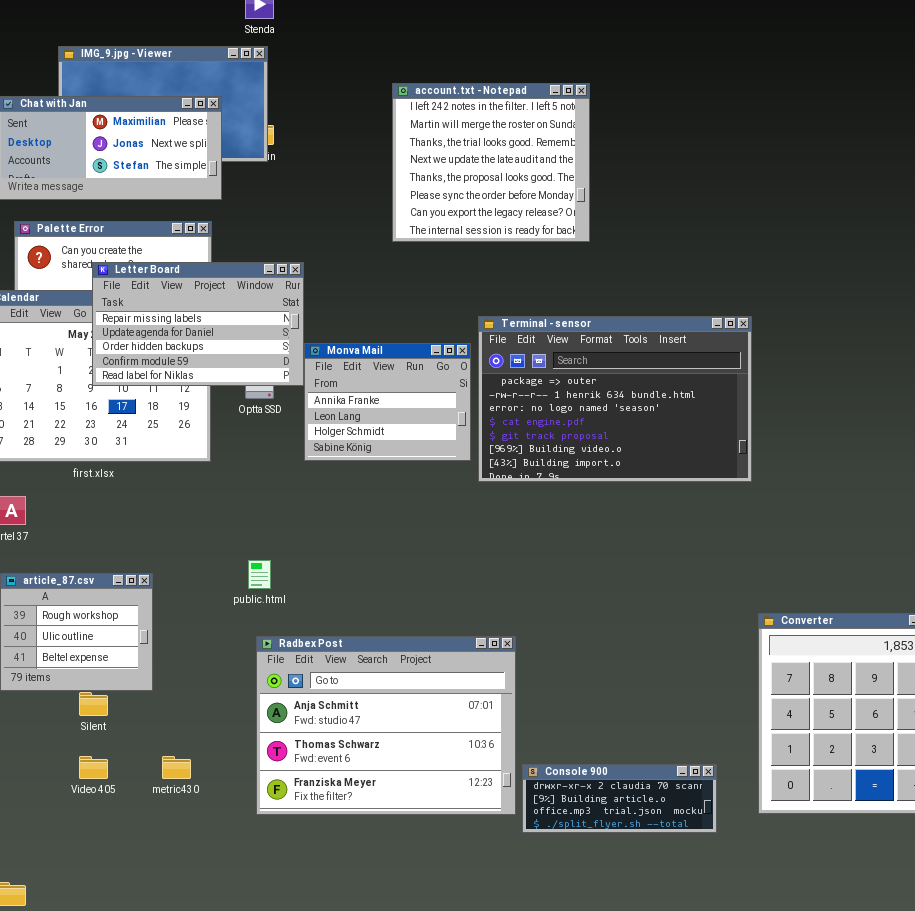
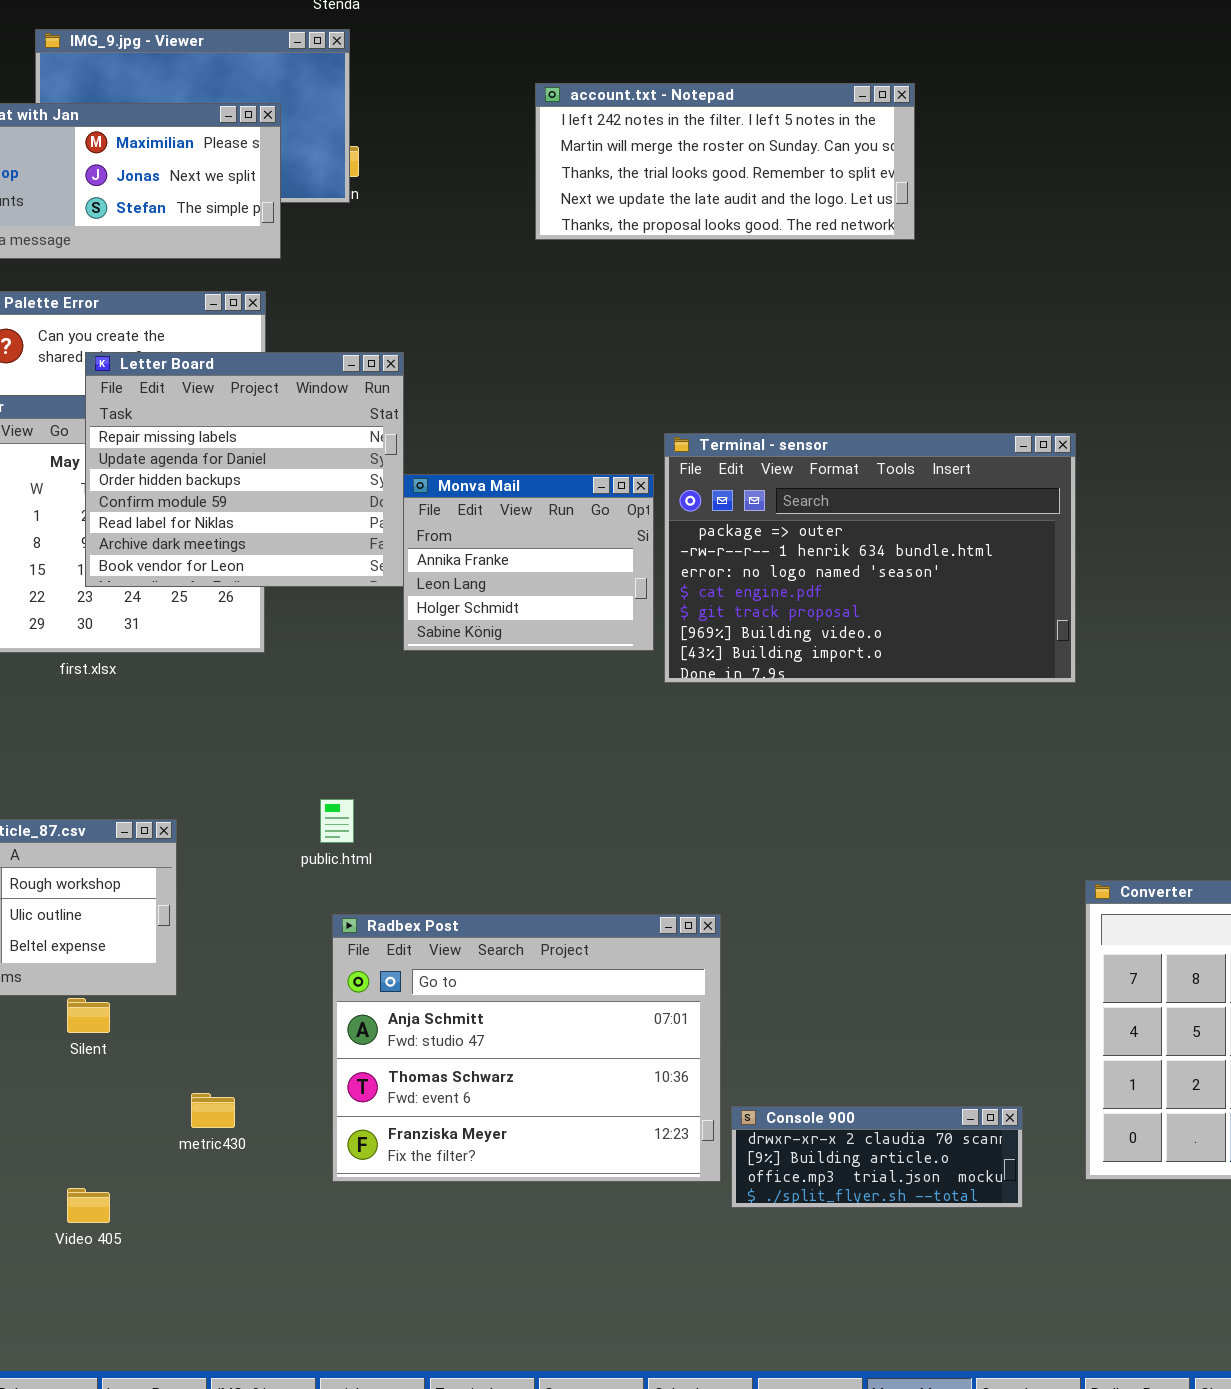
account.txt - Notepad: [392,83,590,242] -> [535,83,915,240], resized
Letter Board: [92,262,304,386] -> [85,352,404,587], resized
Video 405: [79,756,108,779] -> [67,1188,110,1223], moved

